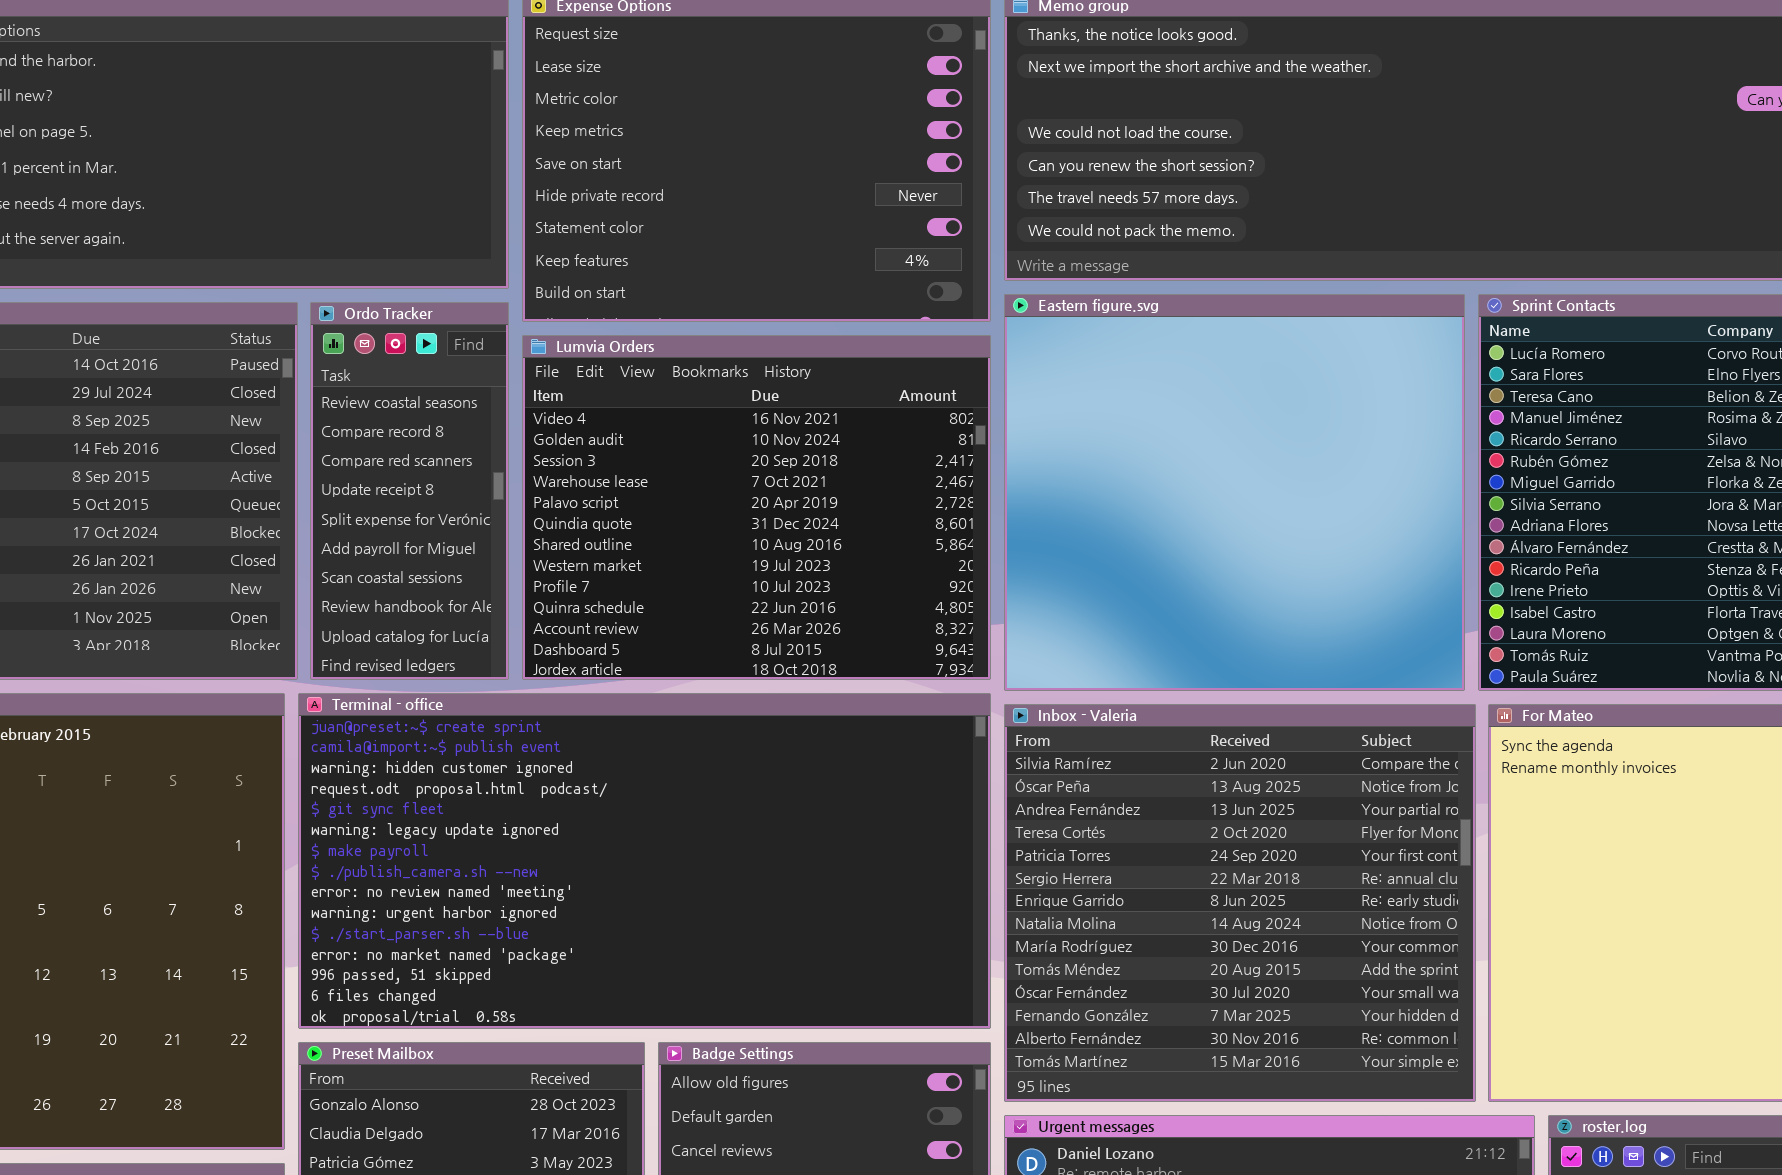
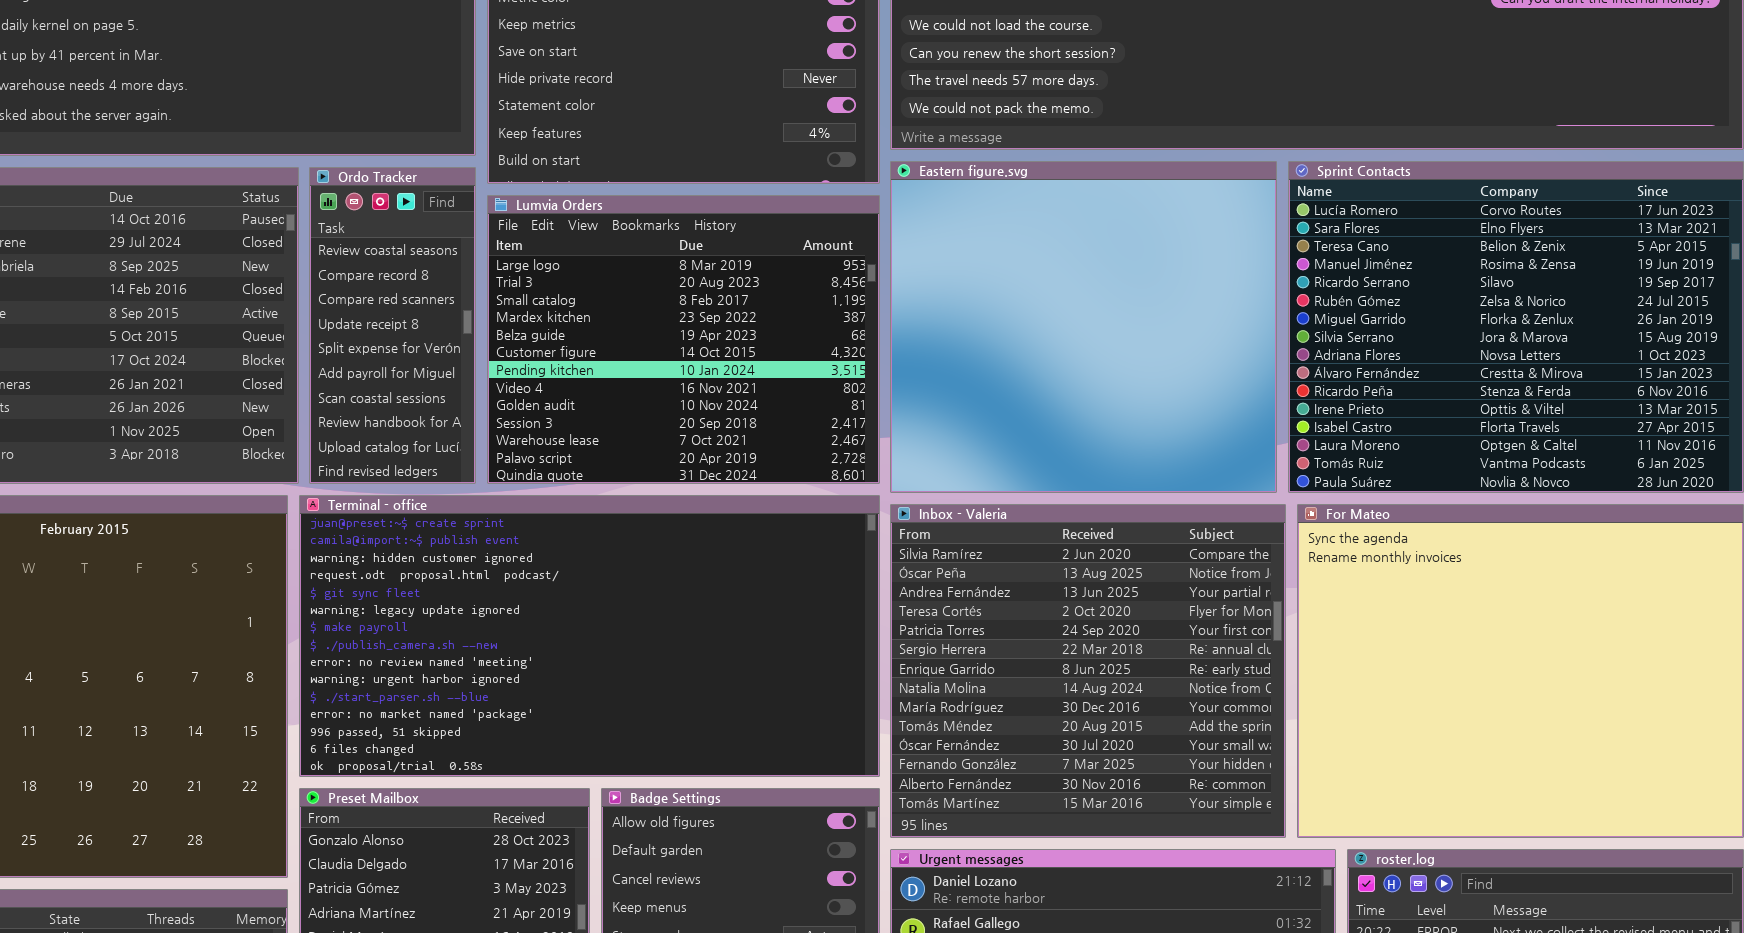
Lumvia Orders: [522,335,991,680] -> [487,195,880,484], scrolled up 7 rows

